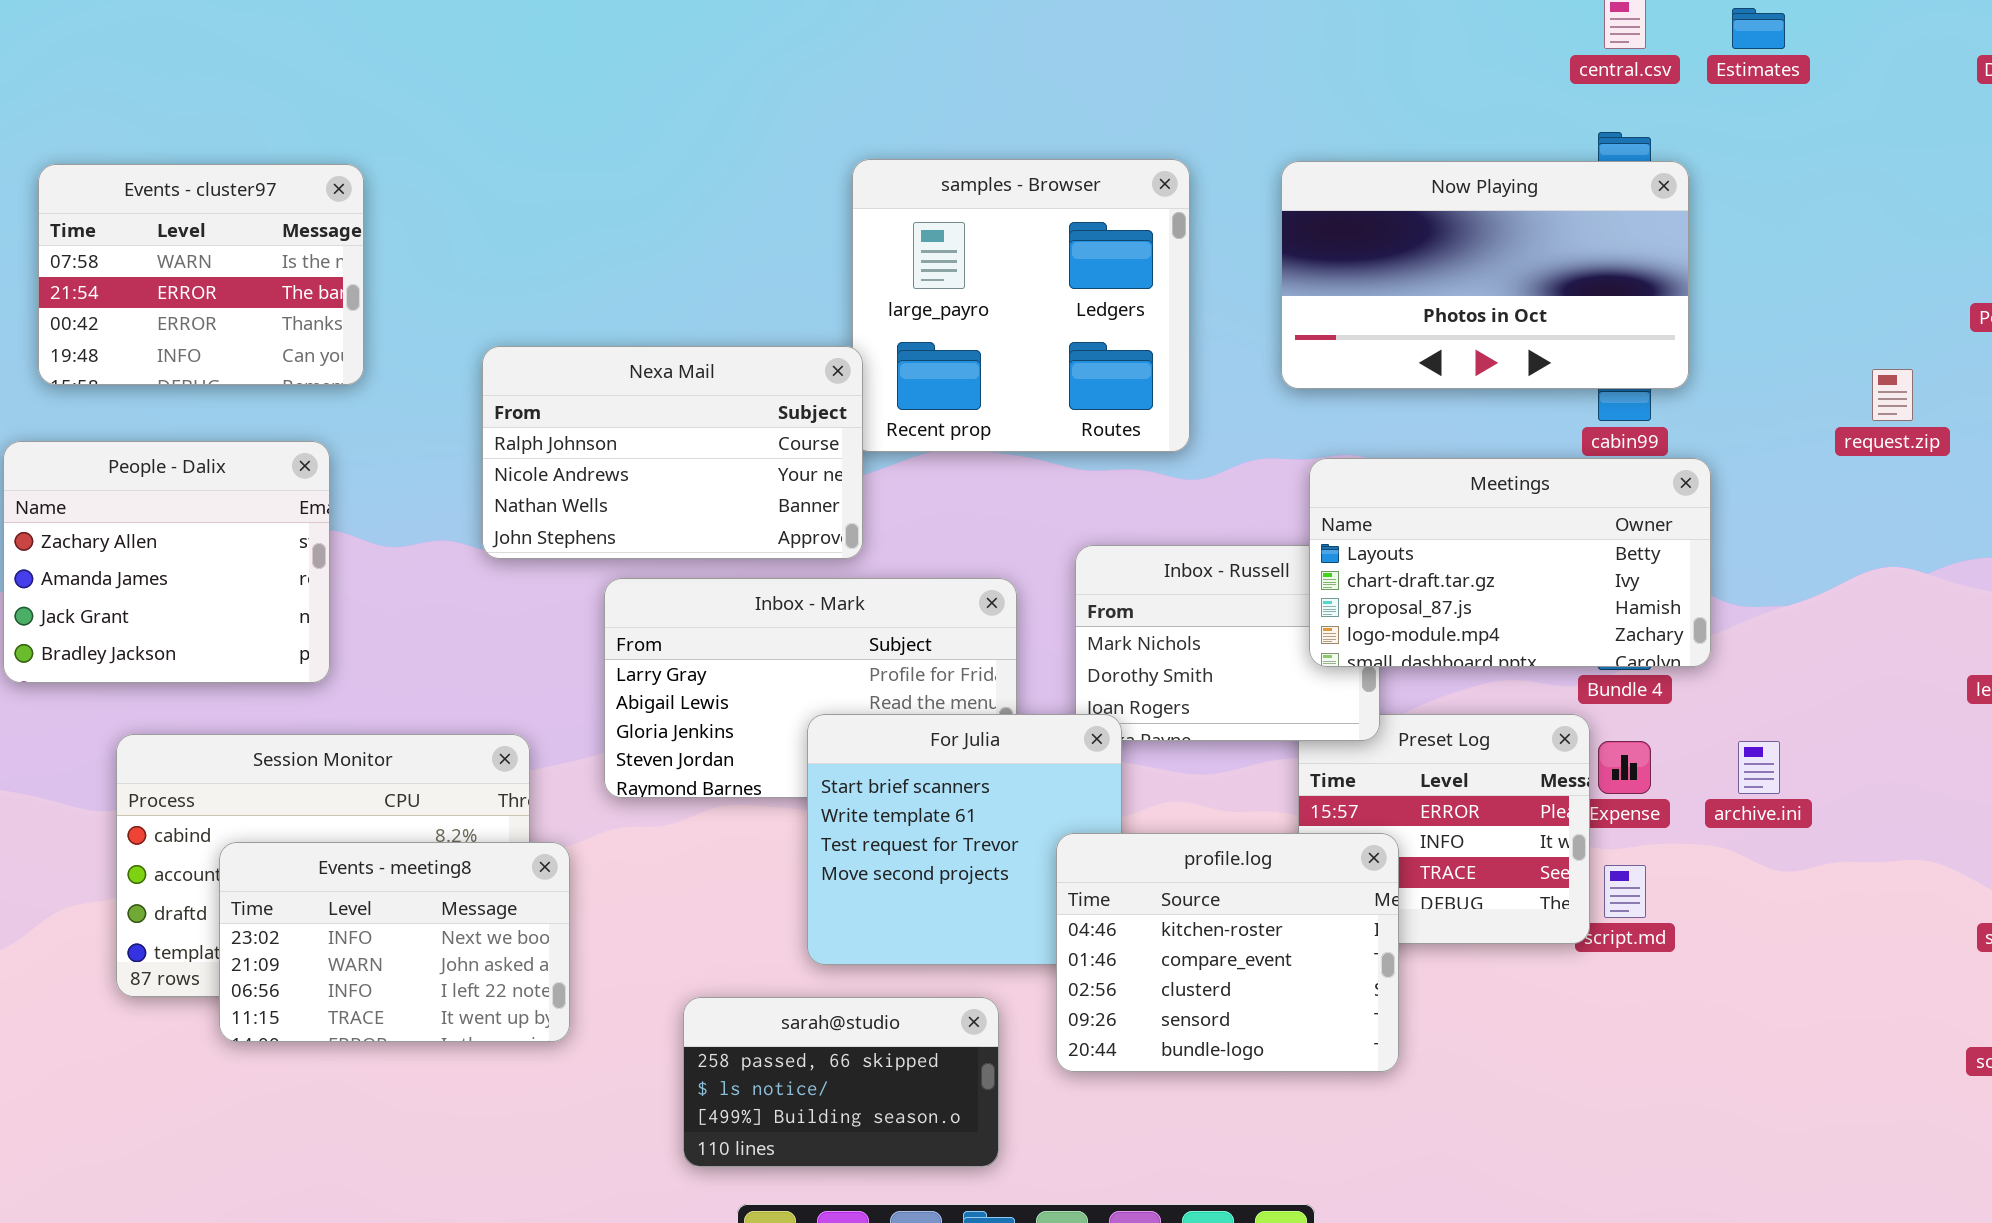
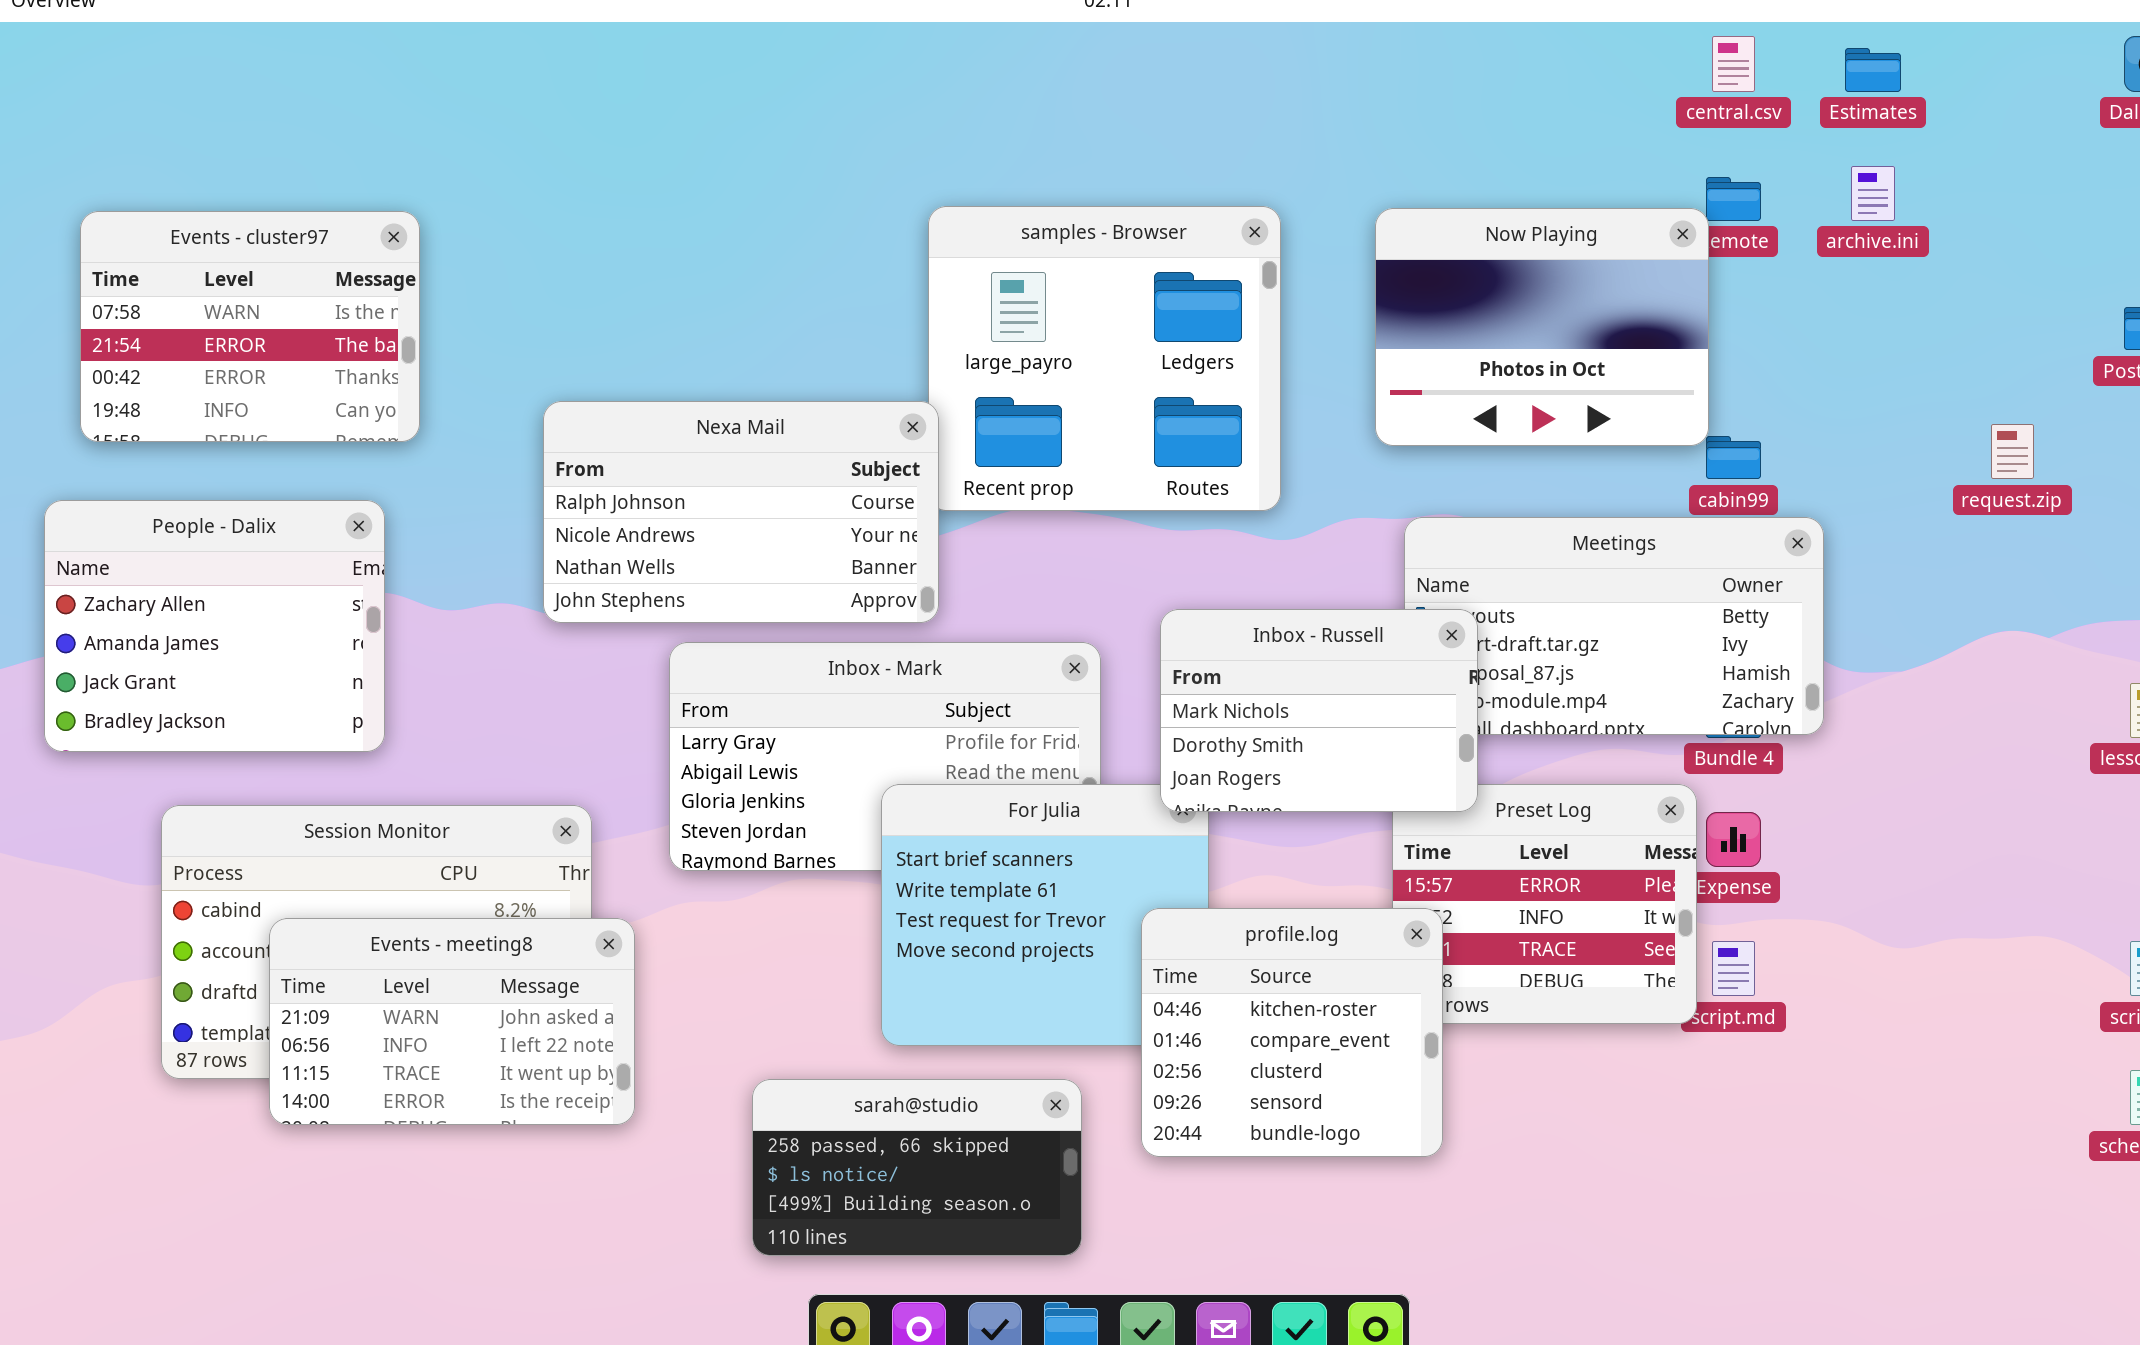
Now Playing: [1281,161,1689,389] -> [1375,208,1709,446], resized
Inbox - Russell: [1075,545,1380,741] -> [1160,609,1478,812], raised
archive.ini: [1738,741,1780,794] -> [1851,166,1895,221], moved
profile.log: [1056,833,1399,1072] -> [1141,908,1443,1157], resized
Events - meeting8: [219,842,570,1042] -> [269,918,635,1125], scrolled down 1 row

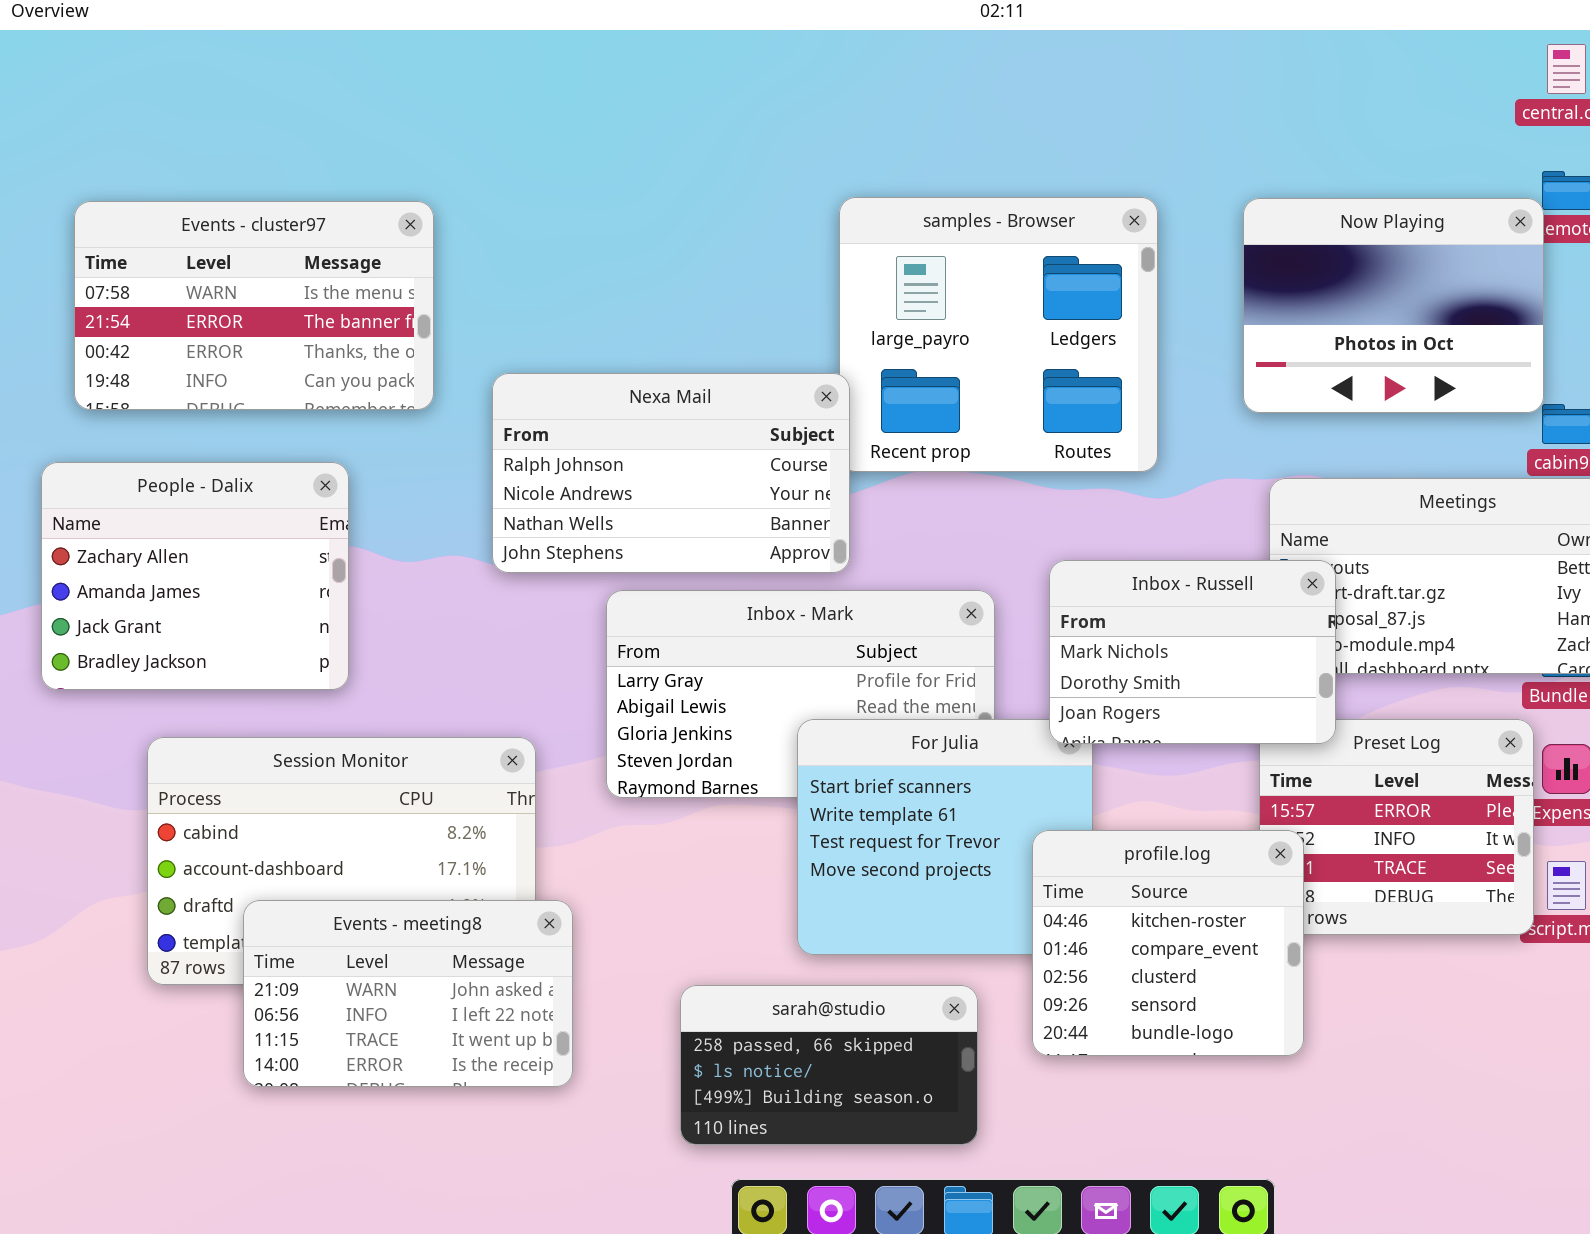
Events - cluster97: [80,211,420,442] -> [74,201,434,410], resized
Events - meeting8: [269,918,635,1125] -> [243,900,573,1087], moved

